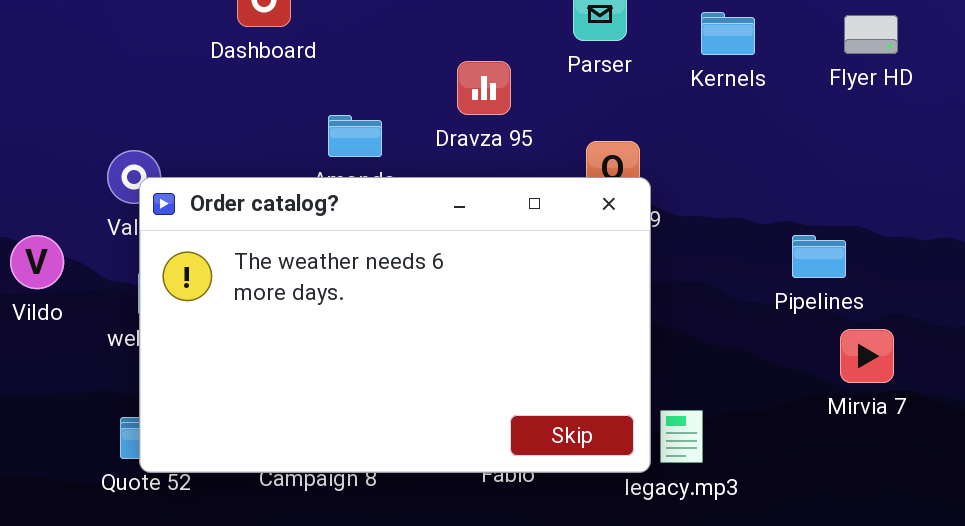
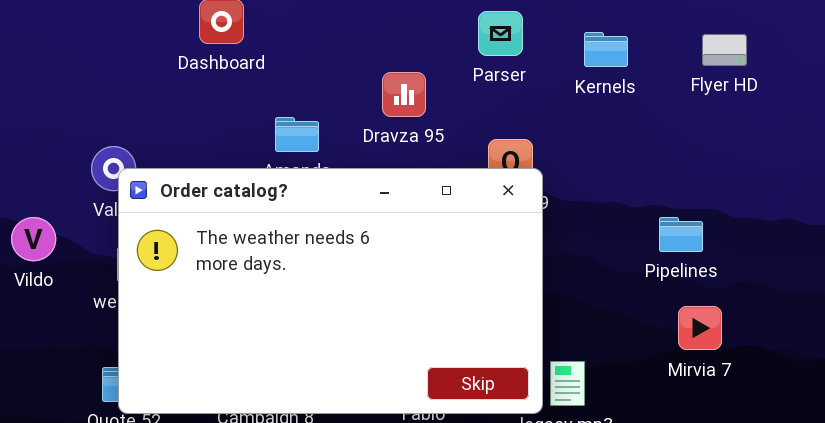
Mirvia 7: [840,329,894,383] -> [678,306,722,350], moved

